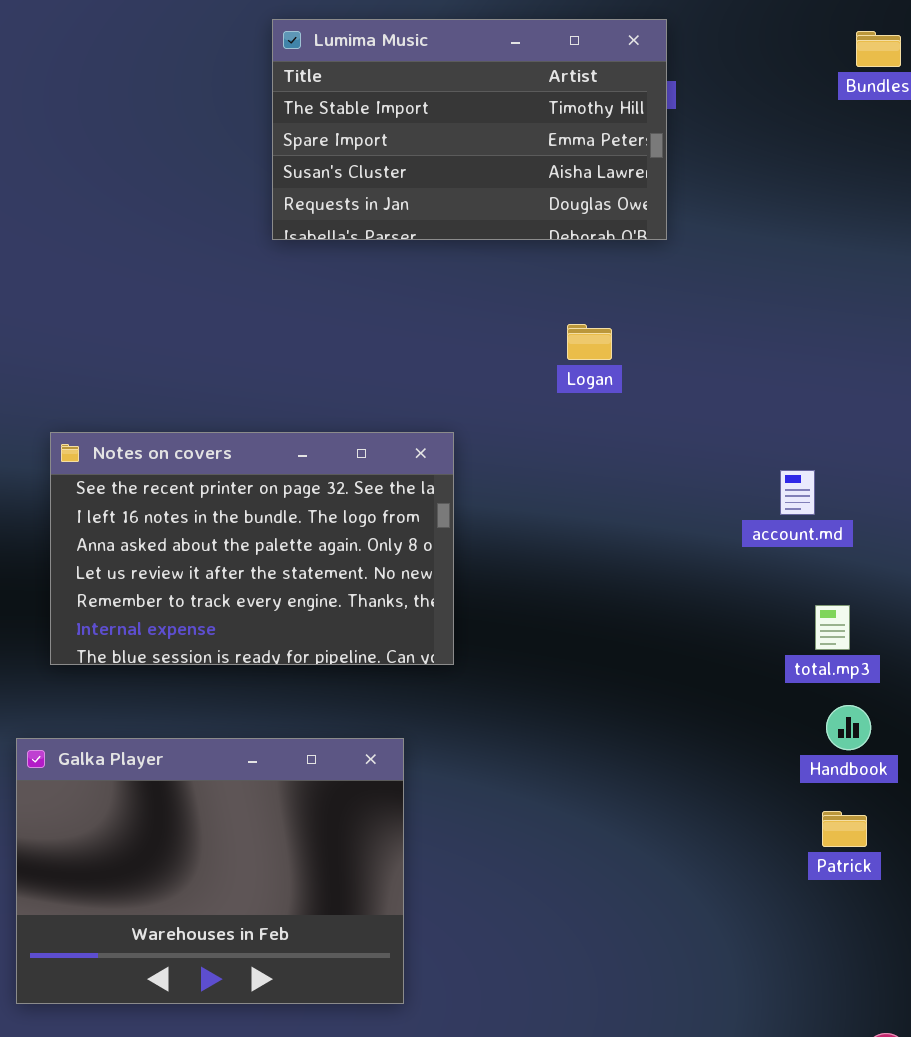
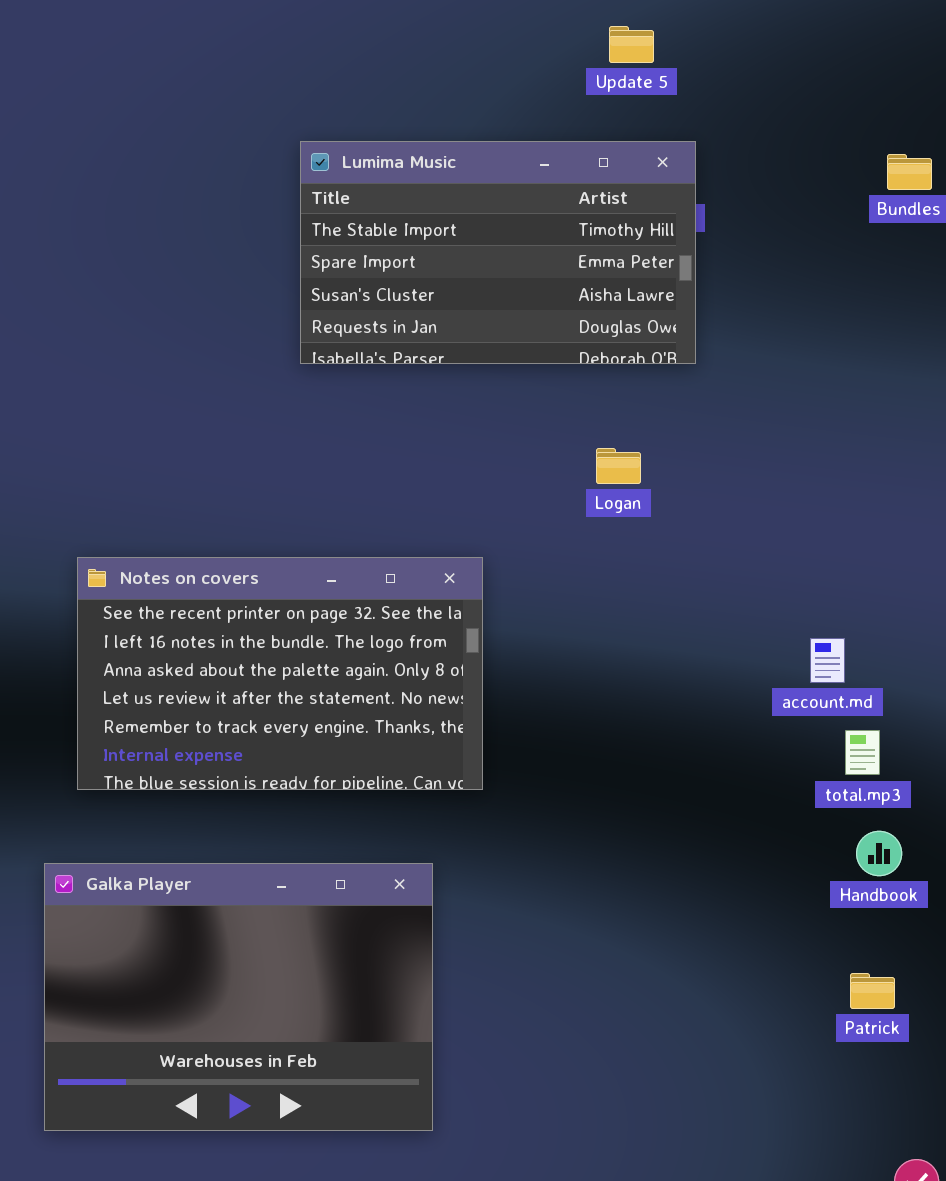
account.md: [780,470,815,515] -> [810,638,845,683], moved
Patrick: [822,811,867,847] -> [850,973,895,1009], moved

